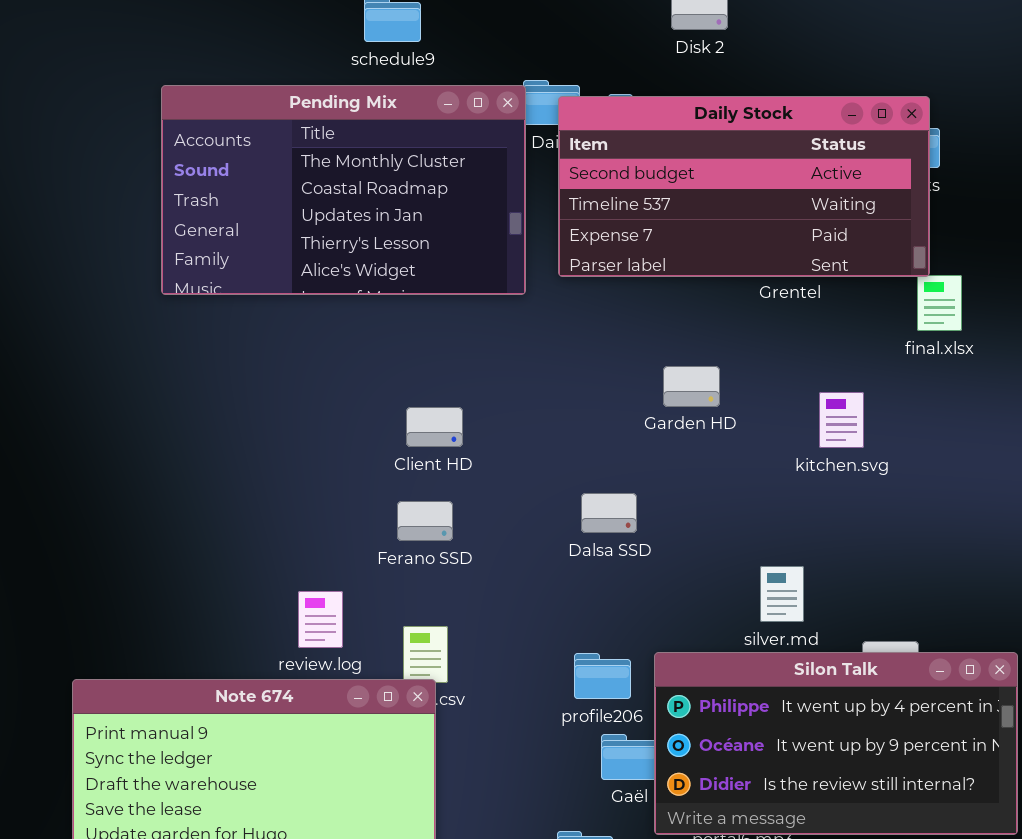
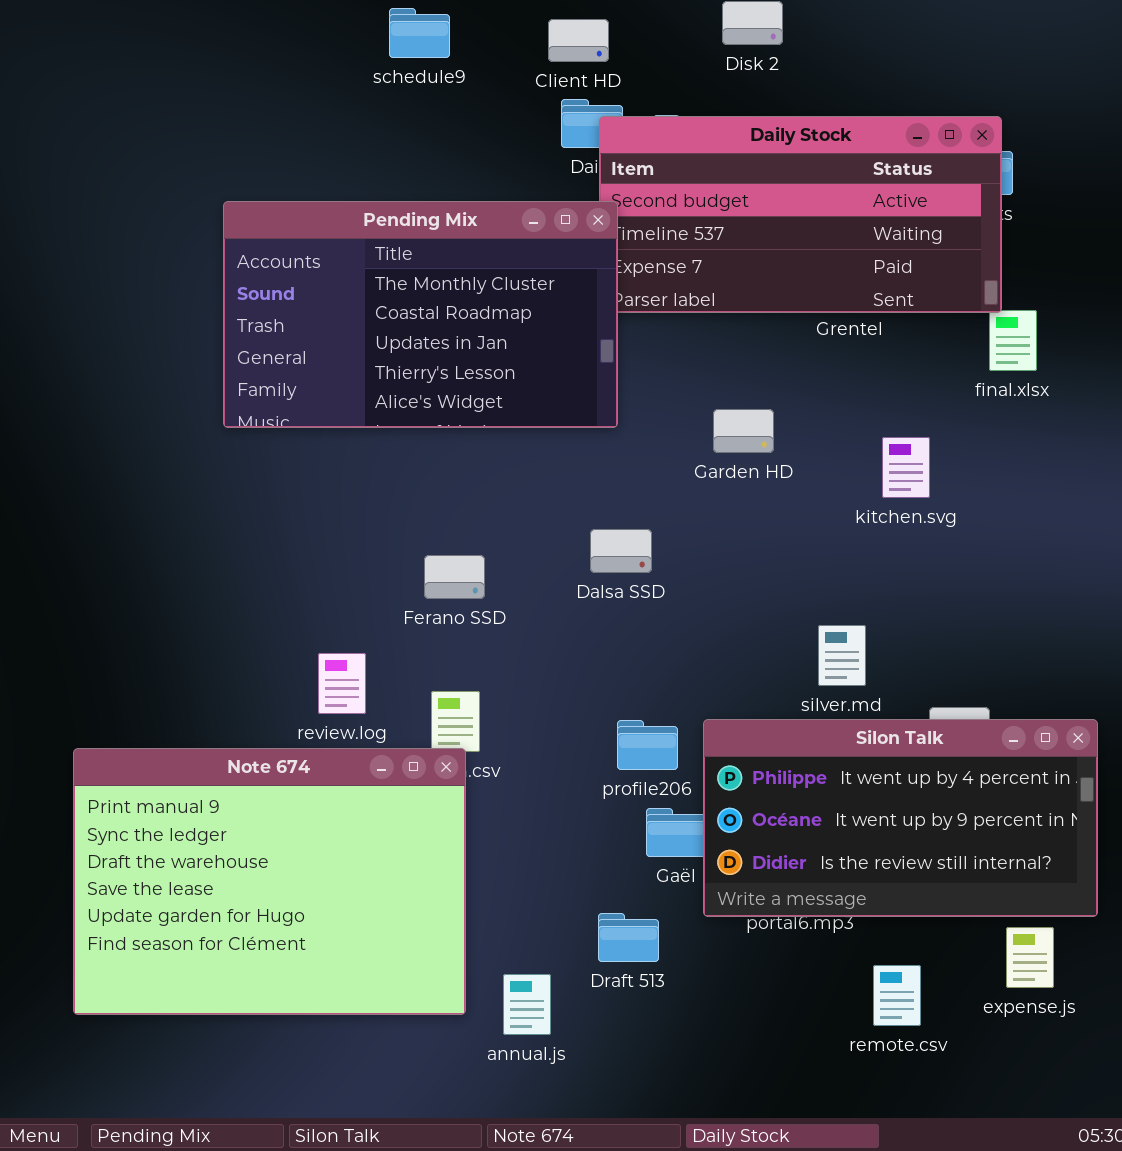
Pending Mix: [161,85,526,295] -> [223,201,618,428], moved
Client HD: [406,407,463,447] -> [548,19,609,62], moved
Dalsa SSD: [581,493,637,533] -> [590,529,652,573], moved

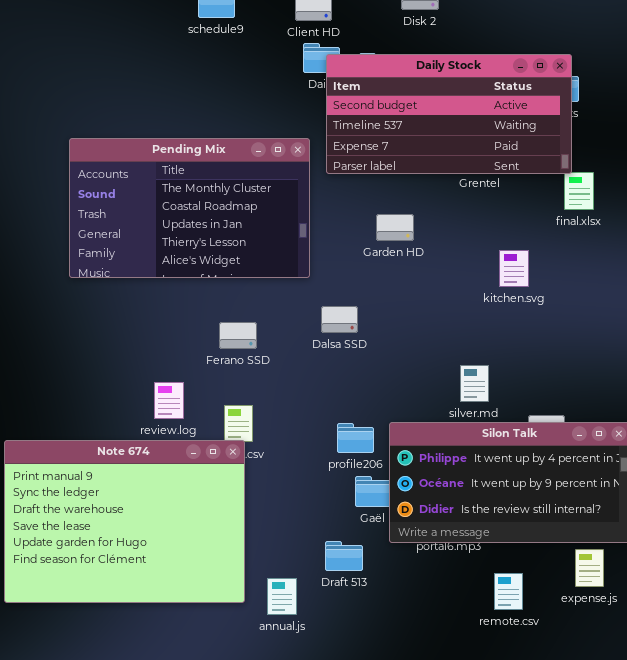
Pending Mix: [223,201,618,428] -> [69,138,310,278], moved
Garden HD: [713,409,774,453] -> [376,214,414,241], moved

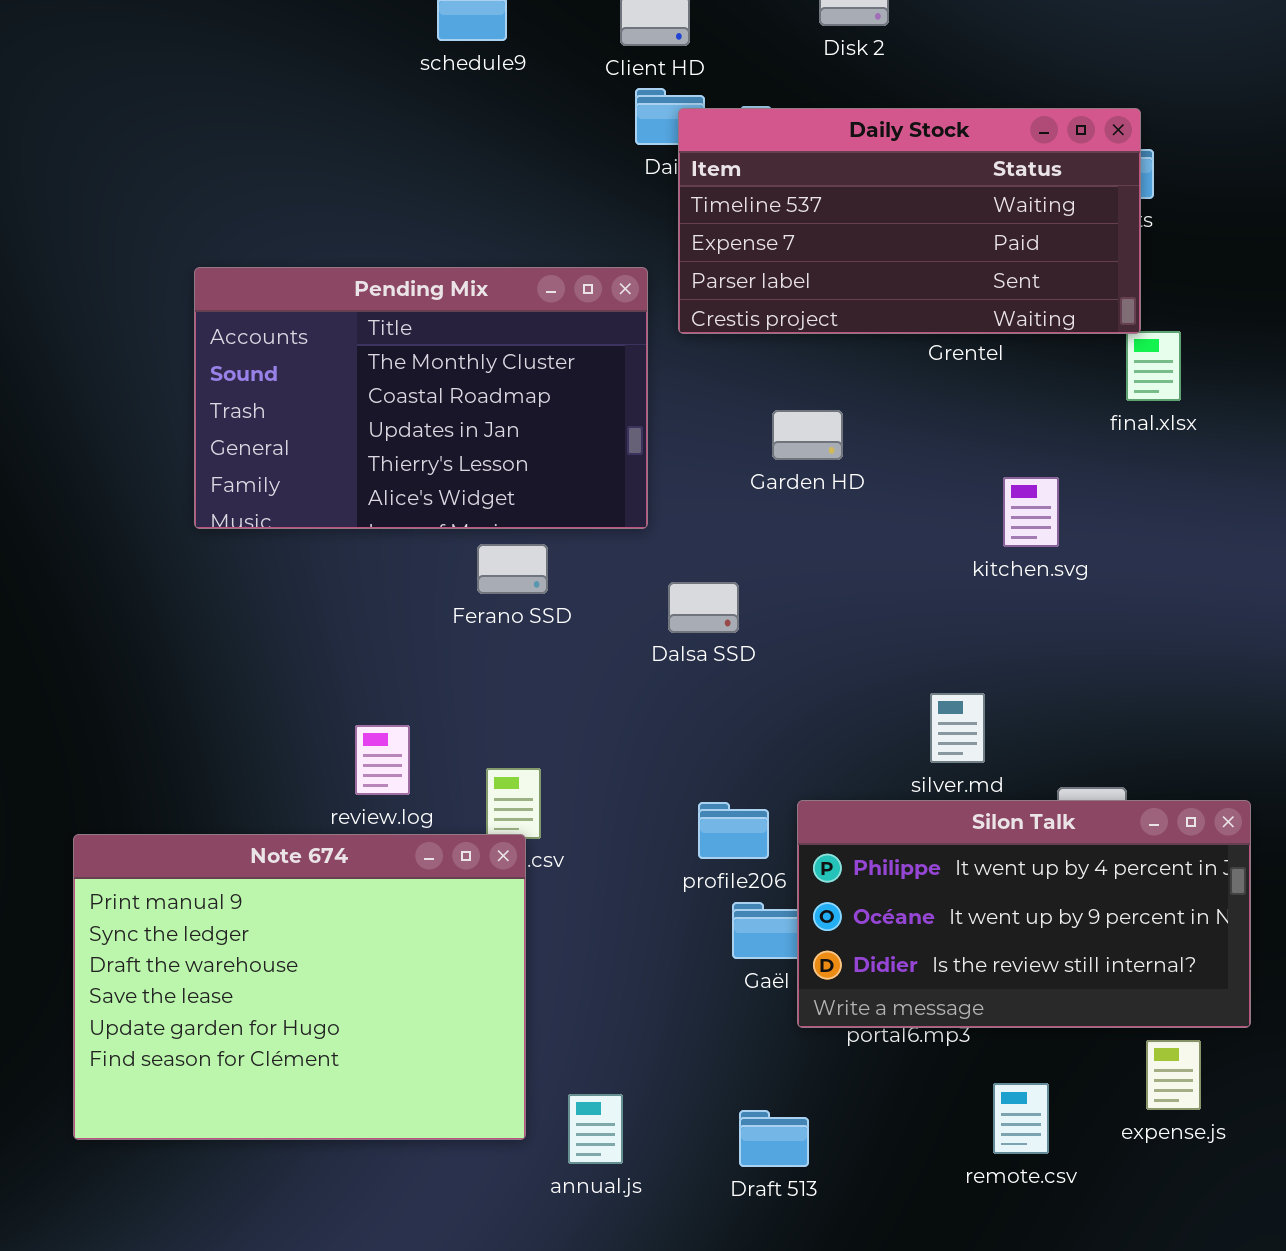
Daily Stock: [326,54,572,174] -> [678,108,1141,334], scrolled down 1 row
Ferano SSD: [219,322,257,349] -> [477,544,548,594], moved
Draft 513: [325,541,363,571] -> [739,1110,809,1167], moved

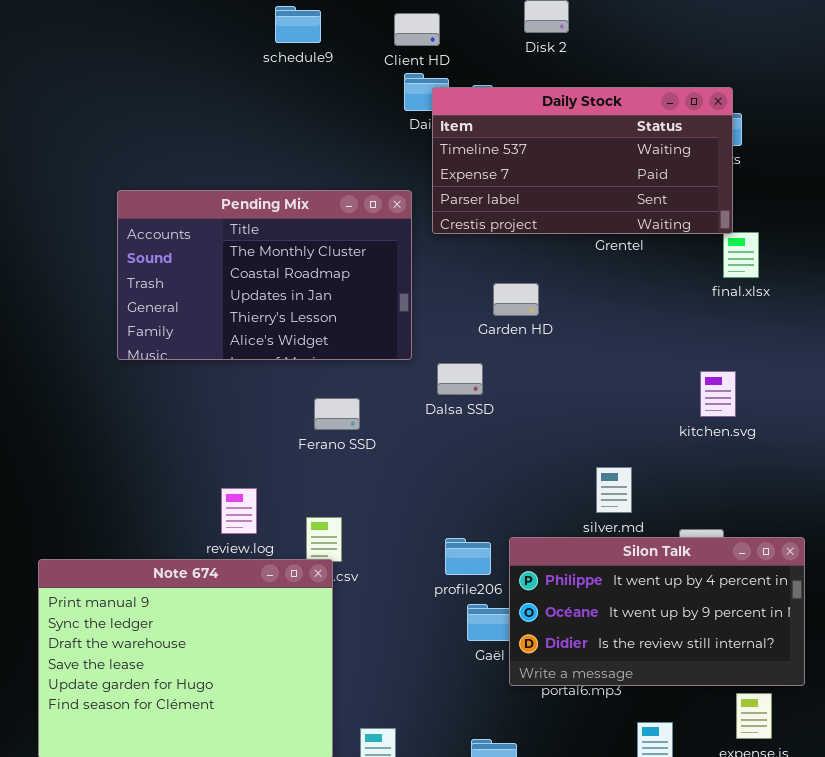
kitchen.svg: [1003,477,1059,547] -> [700,371,736,417], moved
Ferano SSD: [477,544,548,594] -> [314,398,360,430], moved
Dalsa SSD: [668,582,739,633] -> [437,363,483,395], moved

